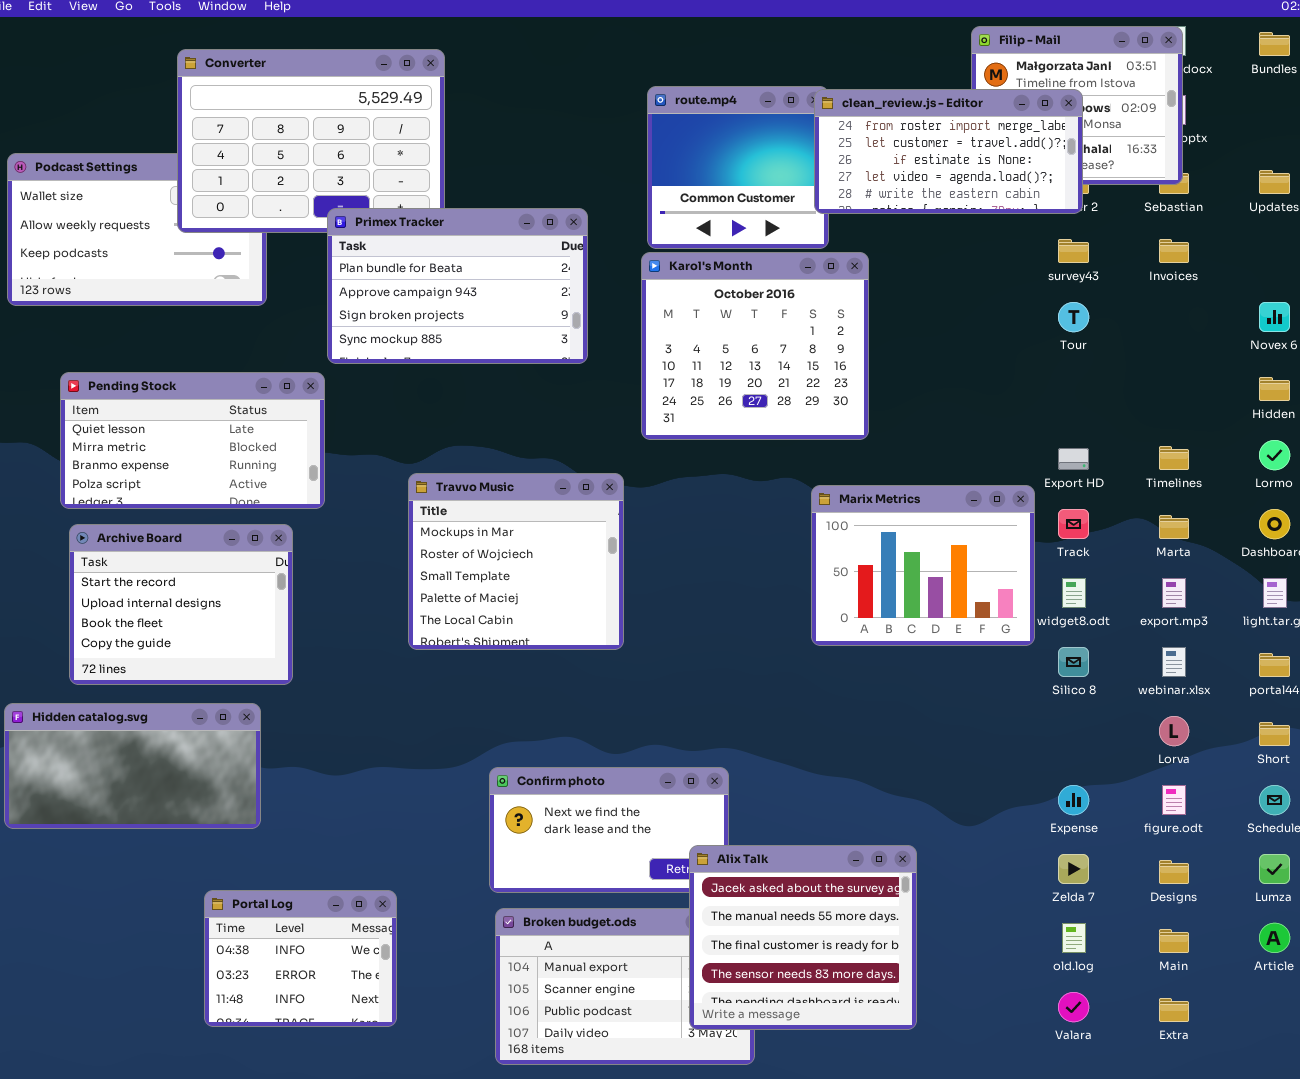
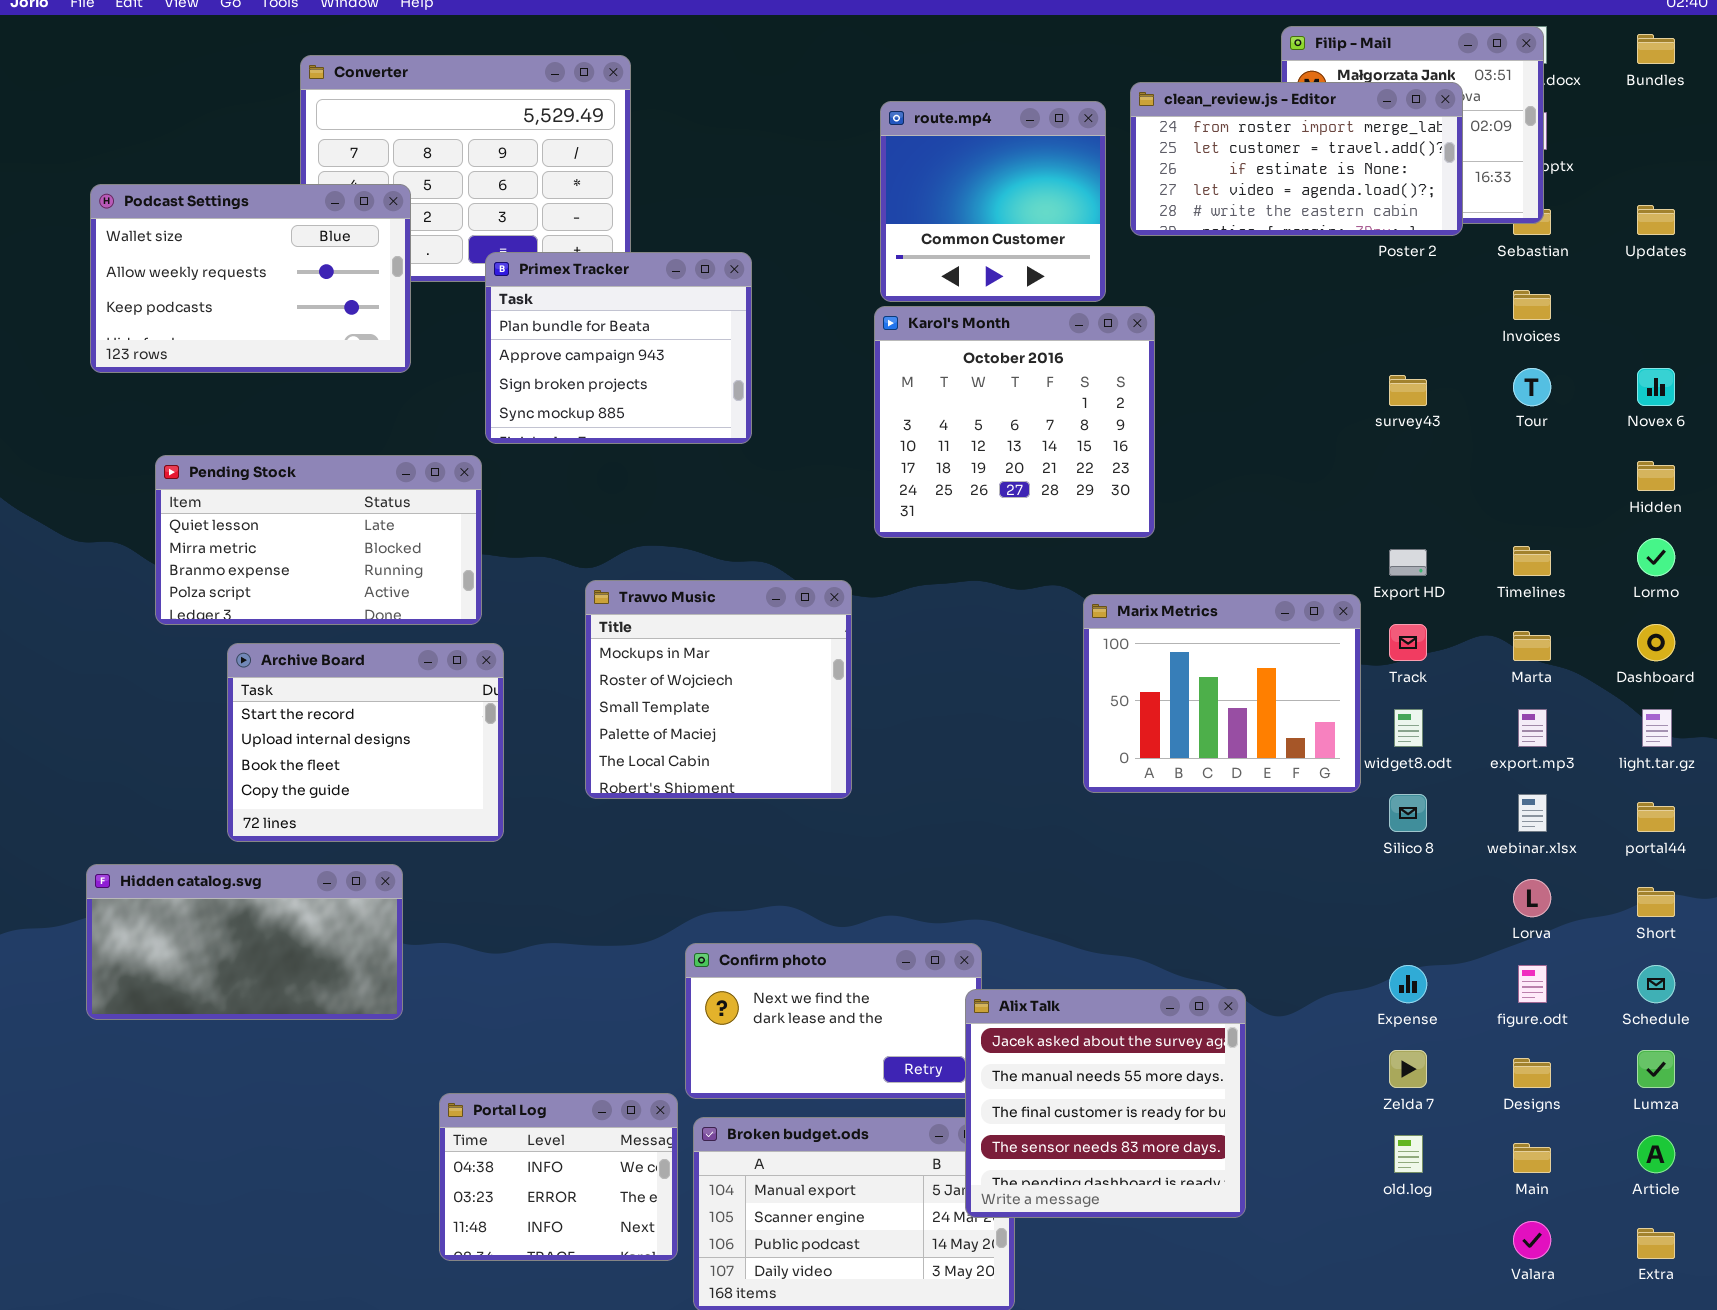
clean_review.js - Editor: [814,89,1083,214] -> [1130,82,1463,236], moved
Podcast Settings: [7,153,267,306] -> [90,184,411,373], raised
Primex Tracker: [327,208,588,364] -> [485,252,752,444], resized
survey43: [1058,239,1089,263] -> [1389,375,1427,406], moved
Tour: [1058,302,1089,332] -> [1513,368,1551,406], moved
Archive Board: [69,524,293,685] -> [227,643,504,842], moved
Alix Talk: [689,845,917,1030] -> [965,989,1246,1218], moved
Portal Log: [204,890,397,1027] -> [439,1093,678,1261], moved
Valara: [1058,992,1089,1022] -> [1513,1221,1551,1259], moved
Extra: [1159,998,1189,1022] -> [1637,1228,1675,1259], moved

